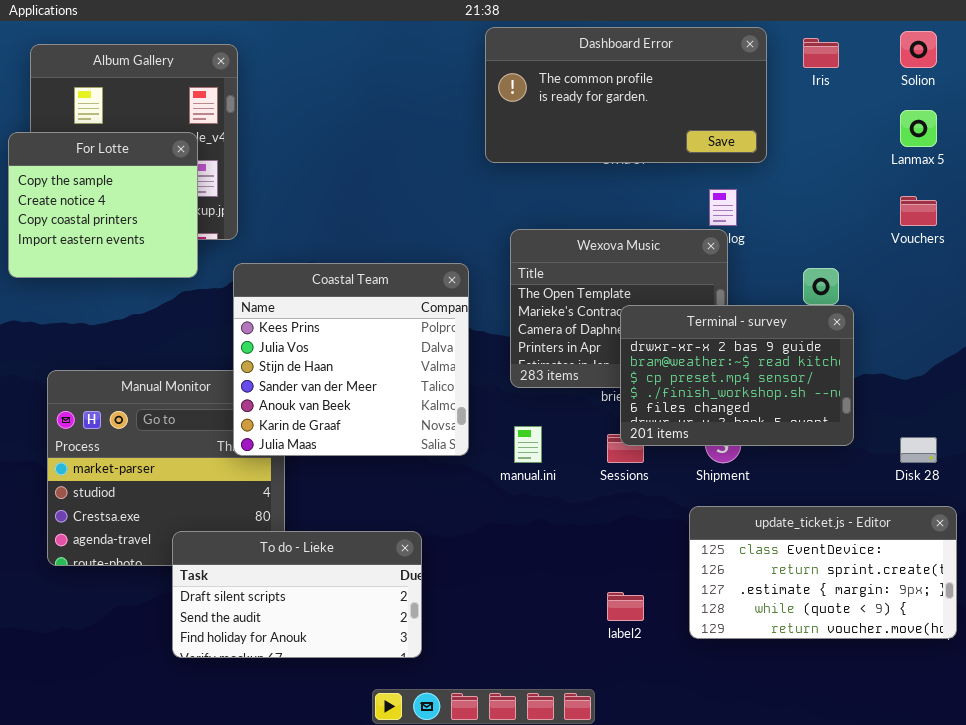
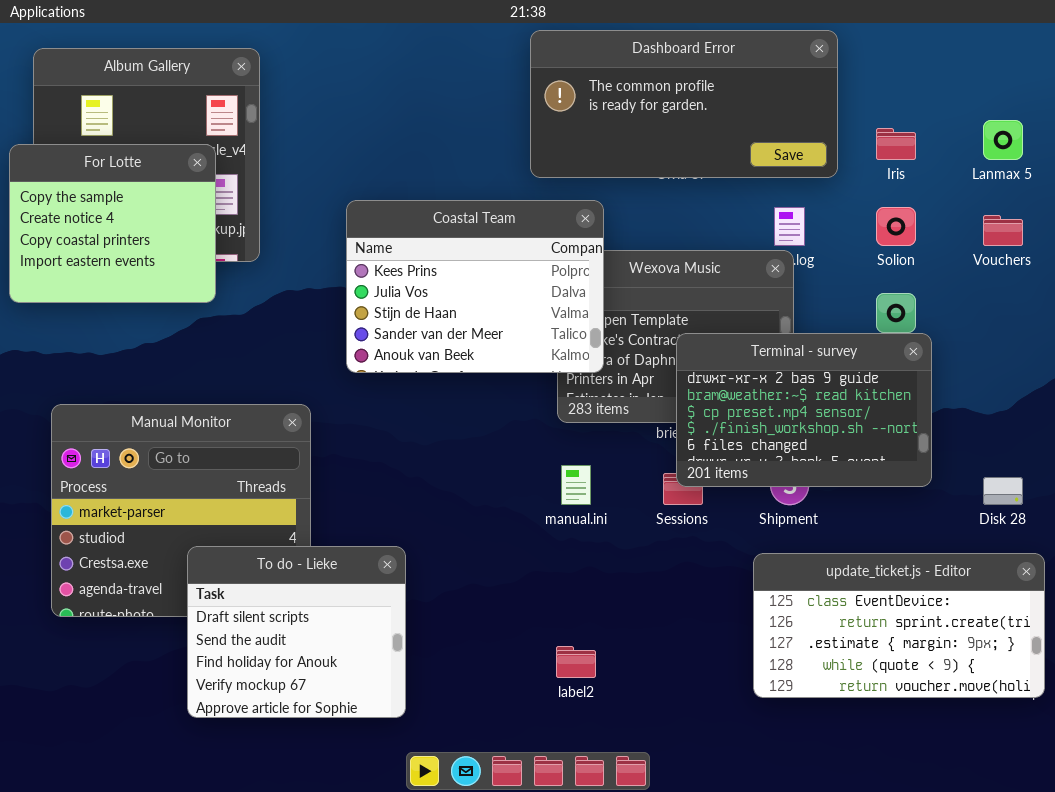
Solion: [900,31,937,68] -> [876,207,916,246], moved
Iris: [803,38,839,68] -> [876,128,916,160], moved
Coastal Team: [233,263,469,456] -> [346,200,604,373], moved, resized
To do - Lieke: [172,531,422,658] -> [187,546,406,718], resized
label2: [607,592,644,621] -> [556,646,596,678], moved

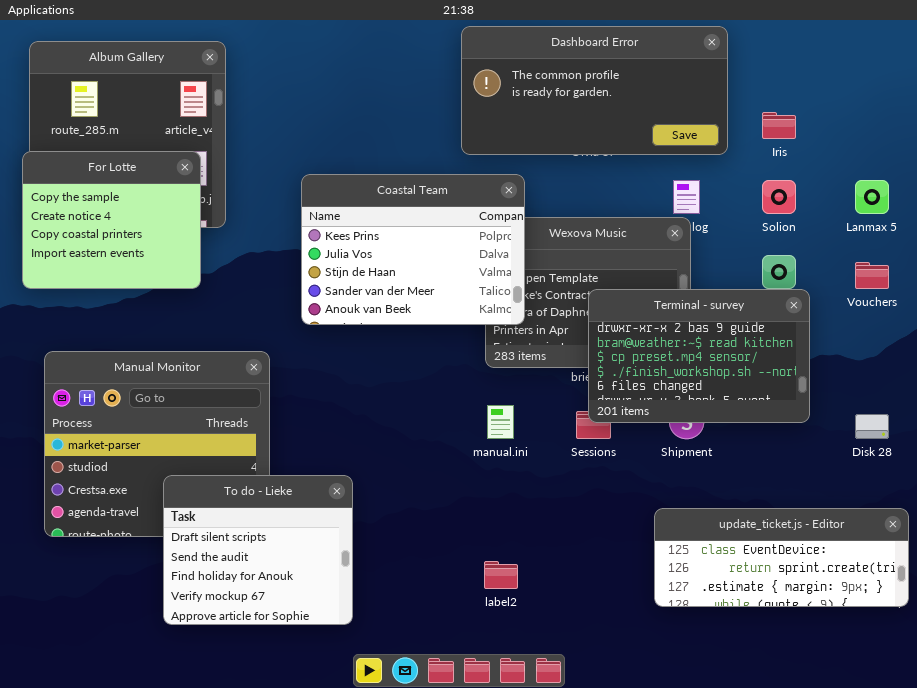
Lanmax 5: [983,120,1023,160] -> [855,180,889,214], moved
For Lotte: [9,144,216,303] -> [22,151,201,289], moved
Vouchers: [983,215,1023,246] -> [855,262,889,289], moved
update_ticket.js - Editor: [753,553,1045,698] -> [654,508,909,607], resized

